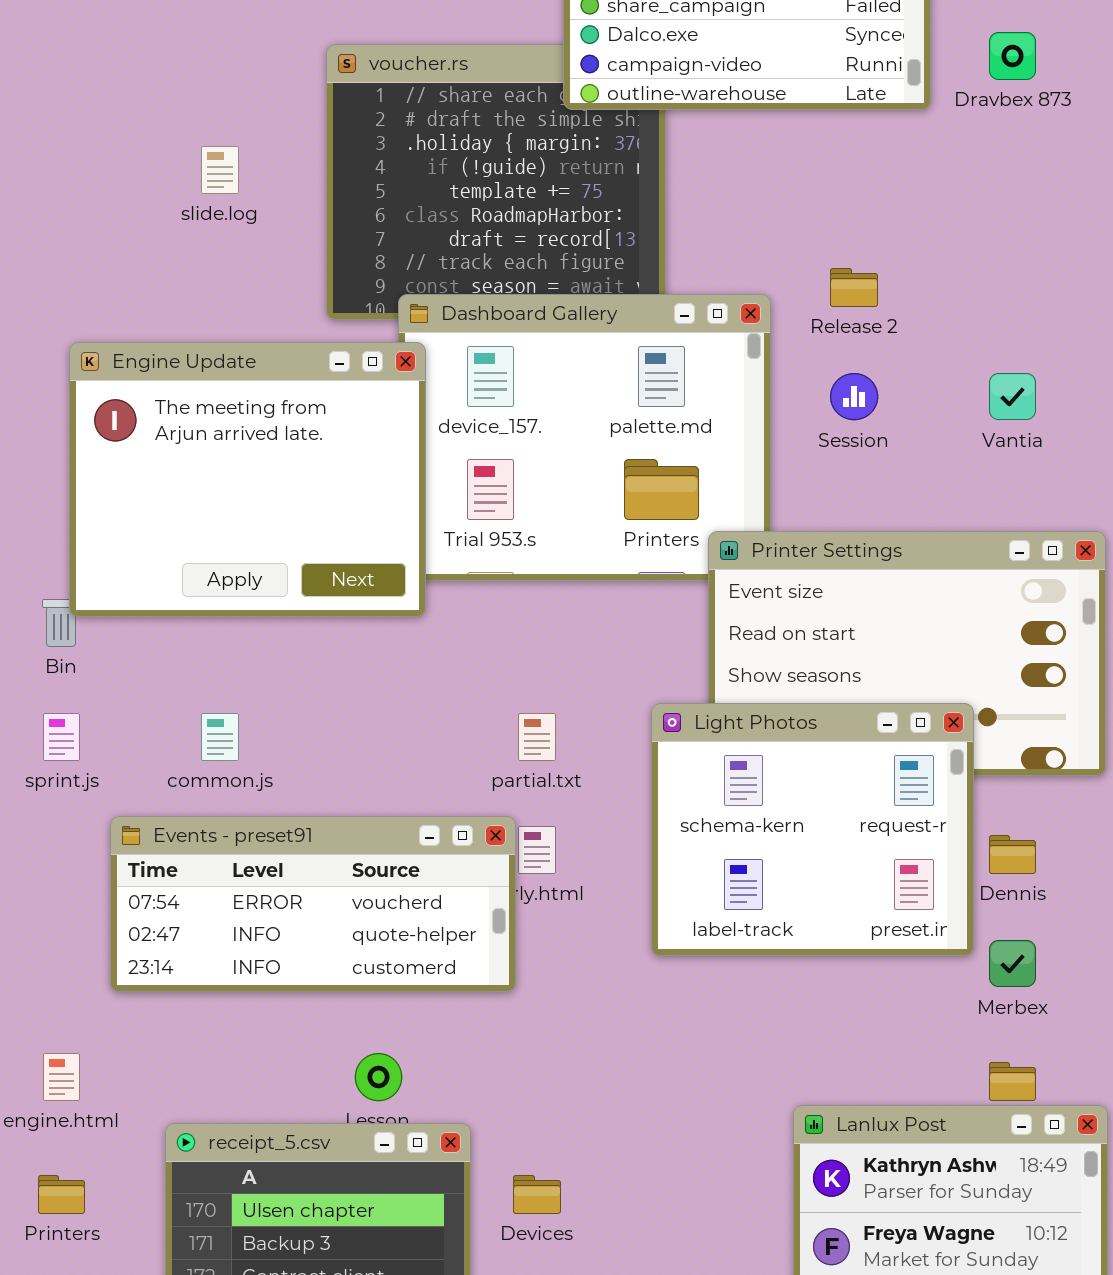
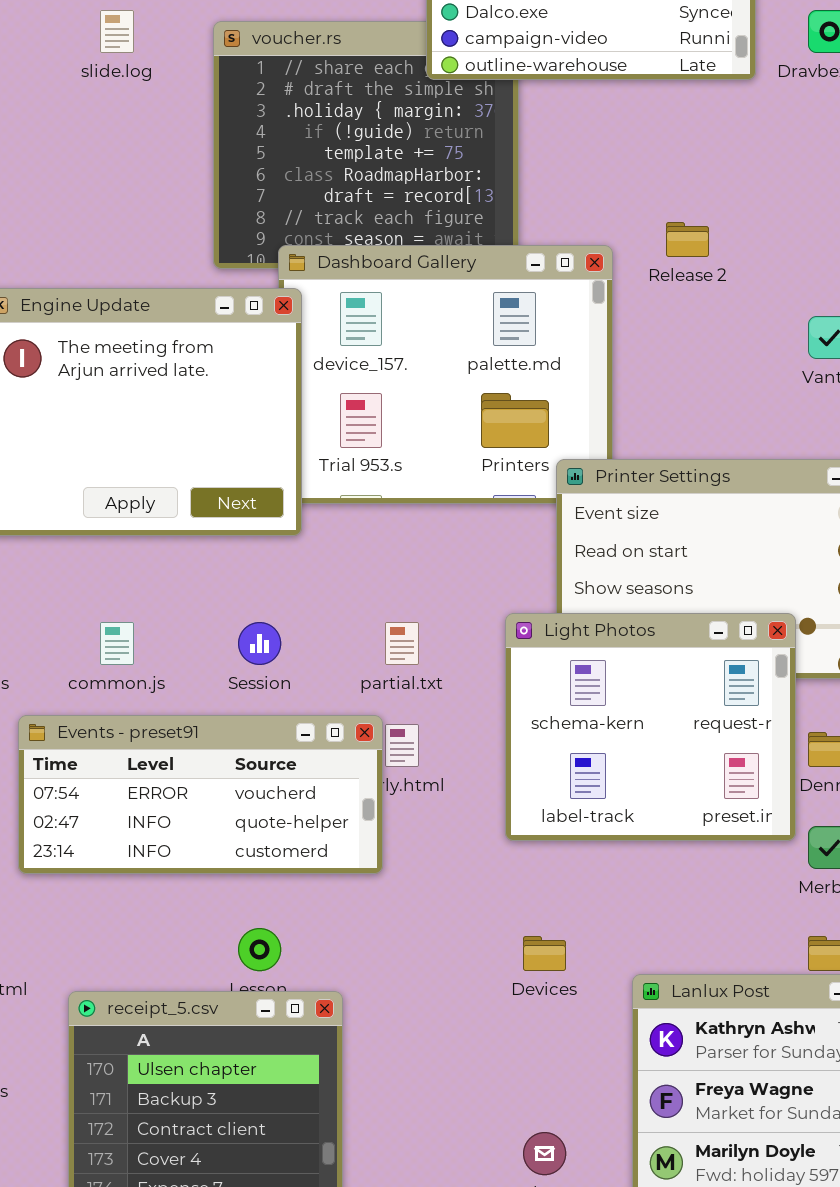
slide.log: [201,146,239,194] -> [100,10,134,53], moved
Session: [830,373,878,420] -> [238,622,281,665], moved
Devices: [513,1175,561,1214] -> [523,936,566,971], moved

